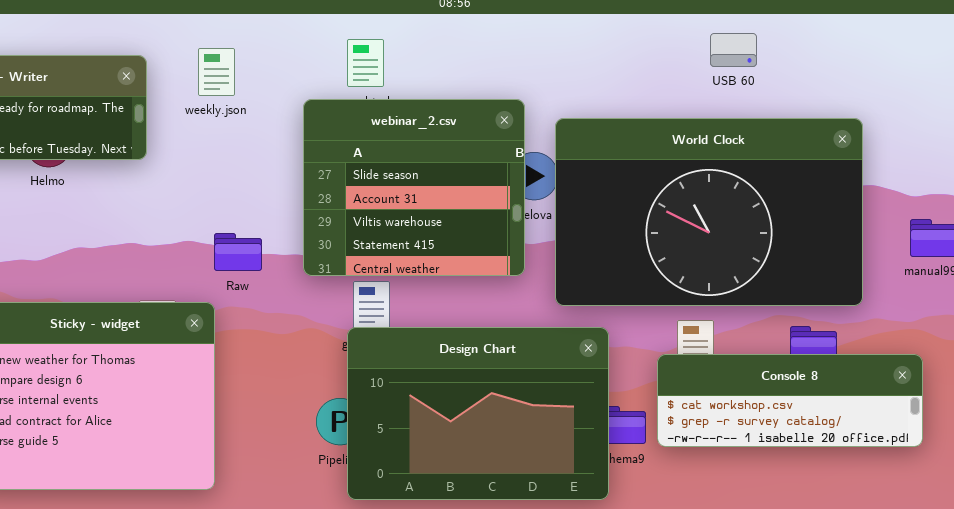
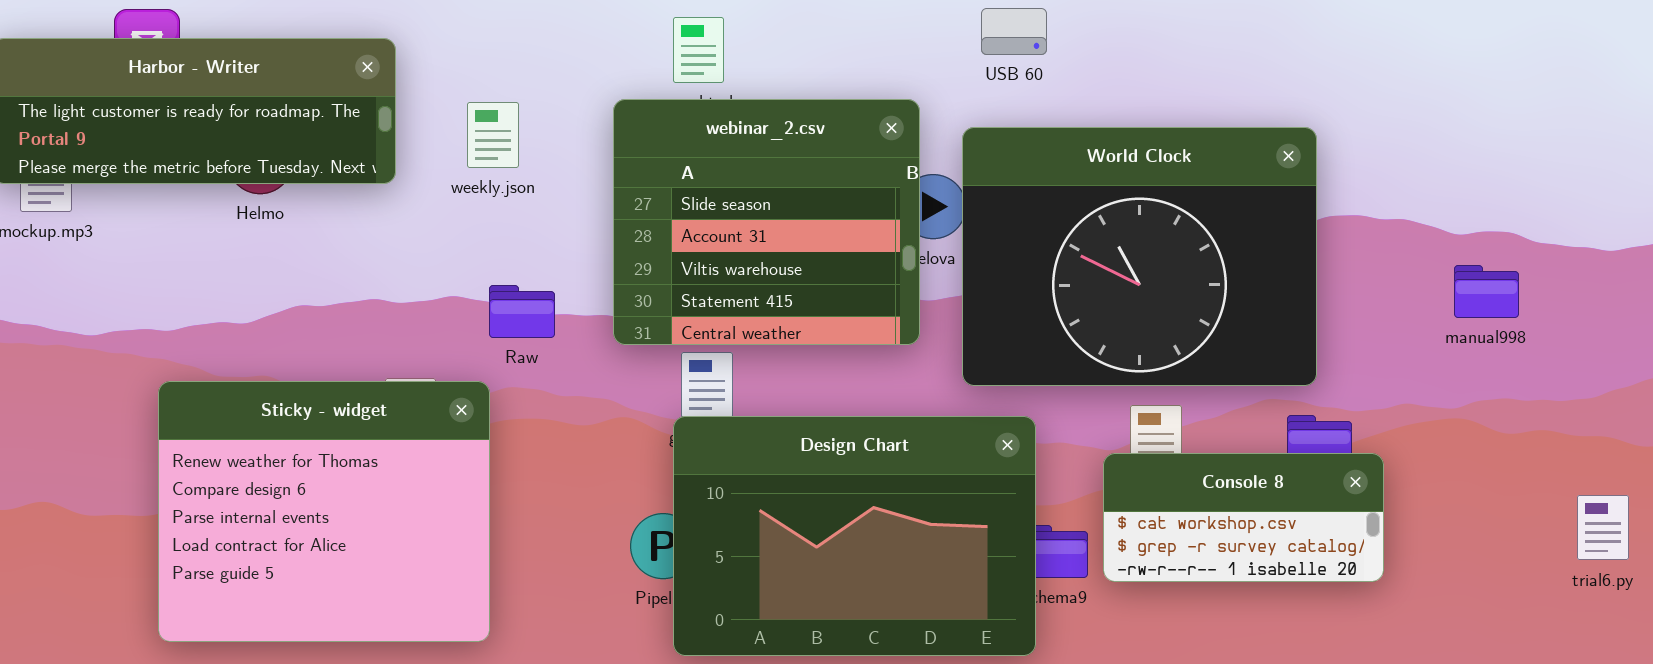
USB 60: [710,33,757,67] -> [981,8,1047,55], moved
weekly.json: [198,48,235,96] -> [467,102,519,168], moved
World Clock: [555,118,863,306] -> [962,127,1317,386], resized
Console 8: [657,354,923,447] -> [1103,453,1384,582], resized

